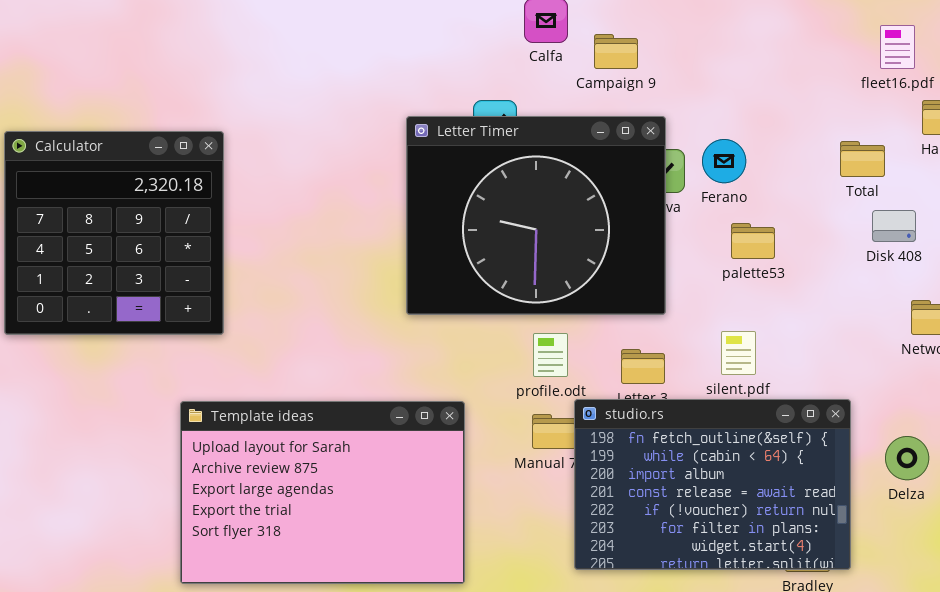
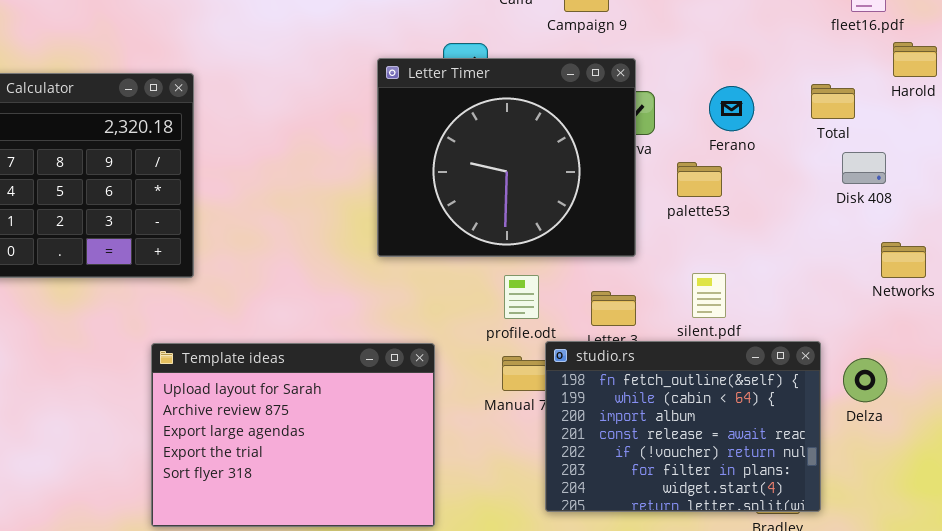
Ferano: [702,139,746,183] -> [709,86,754,131], moved
palette53: [731,223,775,259] -> [677,162,722,197], moved
Delza: [885,436,929,480] -> [843,358,887,402], moved

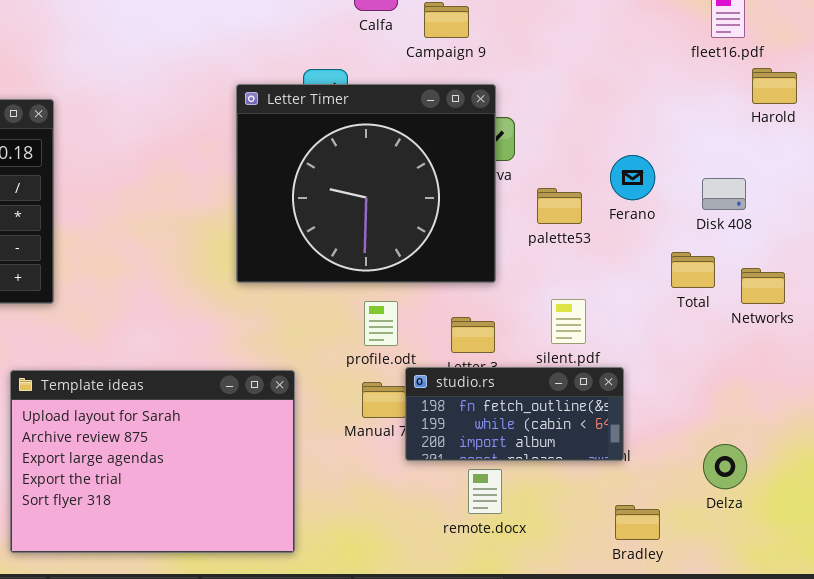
Total: [811,84,855,119] -> [671,252,715,288], moved
Ferano: [709,86,754,131] -> [610,155,655,200], moved
studio.rs: [545,341,821,512] -> [405,367,624,461], resized
Delza: [843,358,887,402] -> [703,444,747,489], moved

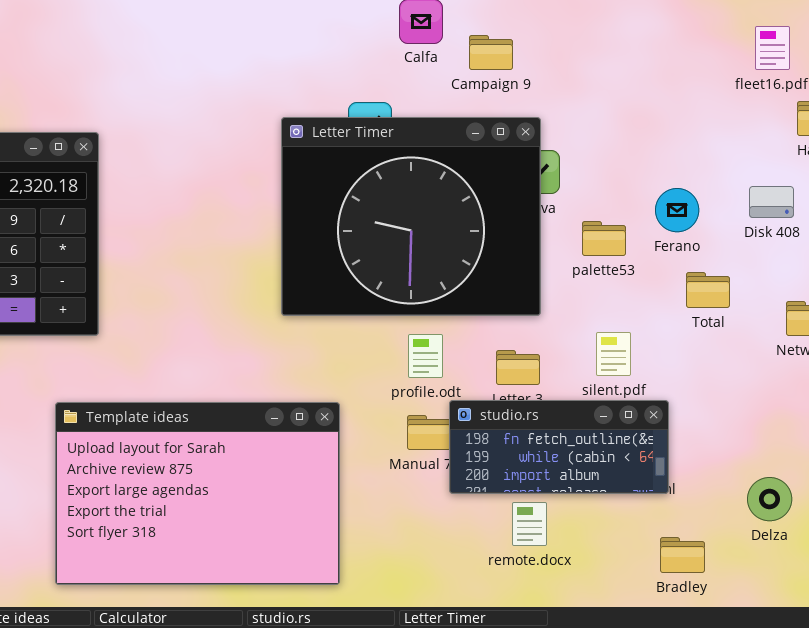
Disk 408: [702,178,746,210] -> [749,186,794,218], moved
Total: [671,252,715,288] -> [686,272,730,308], moved

